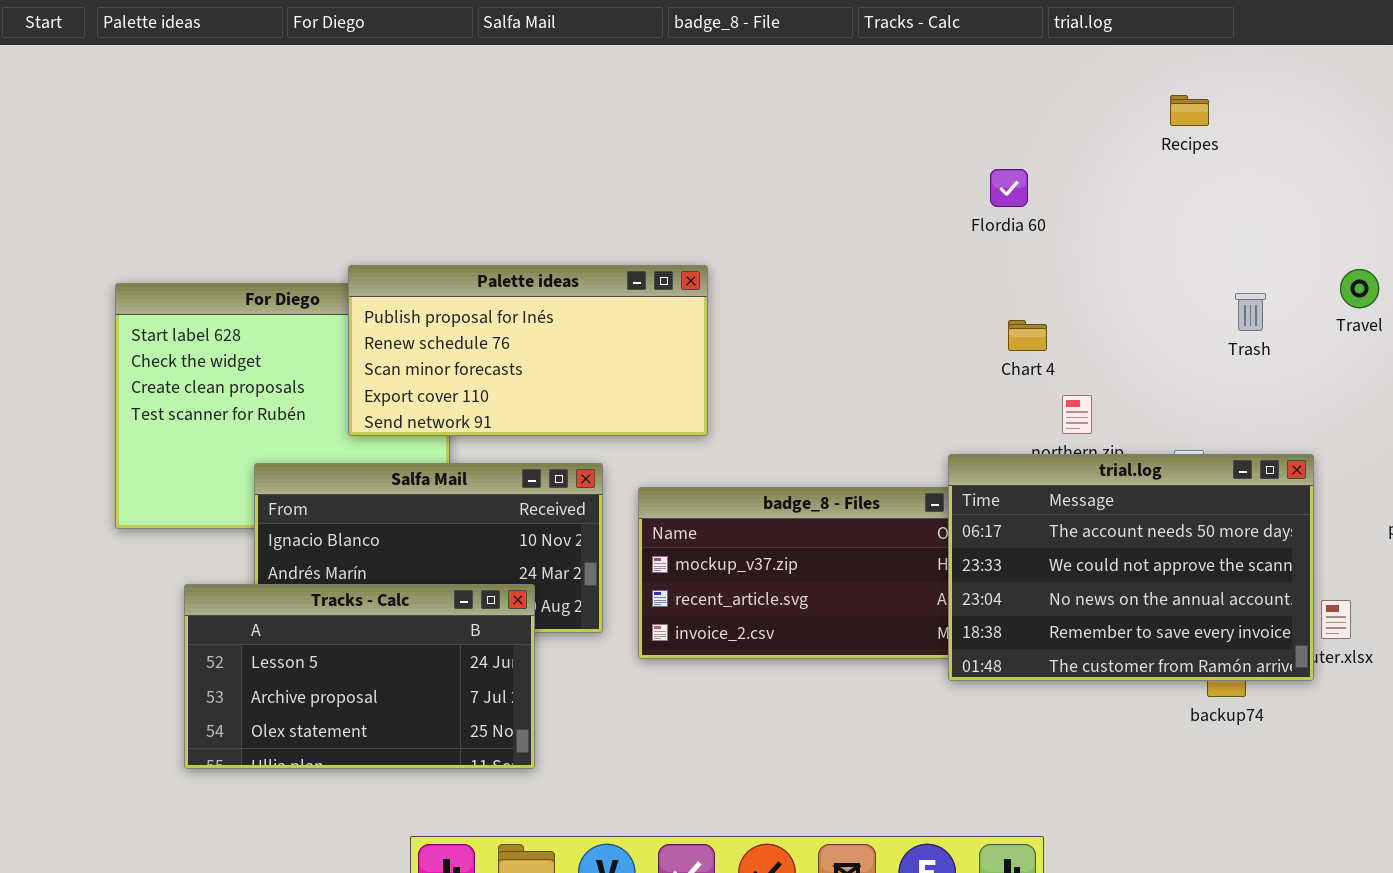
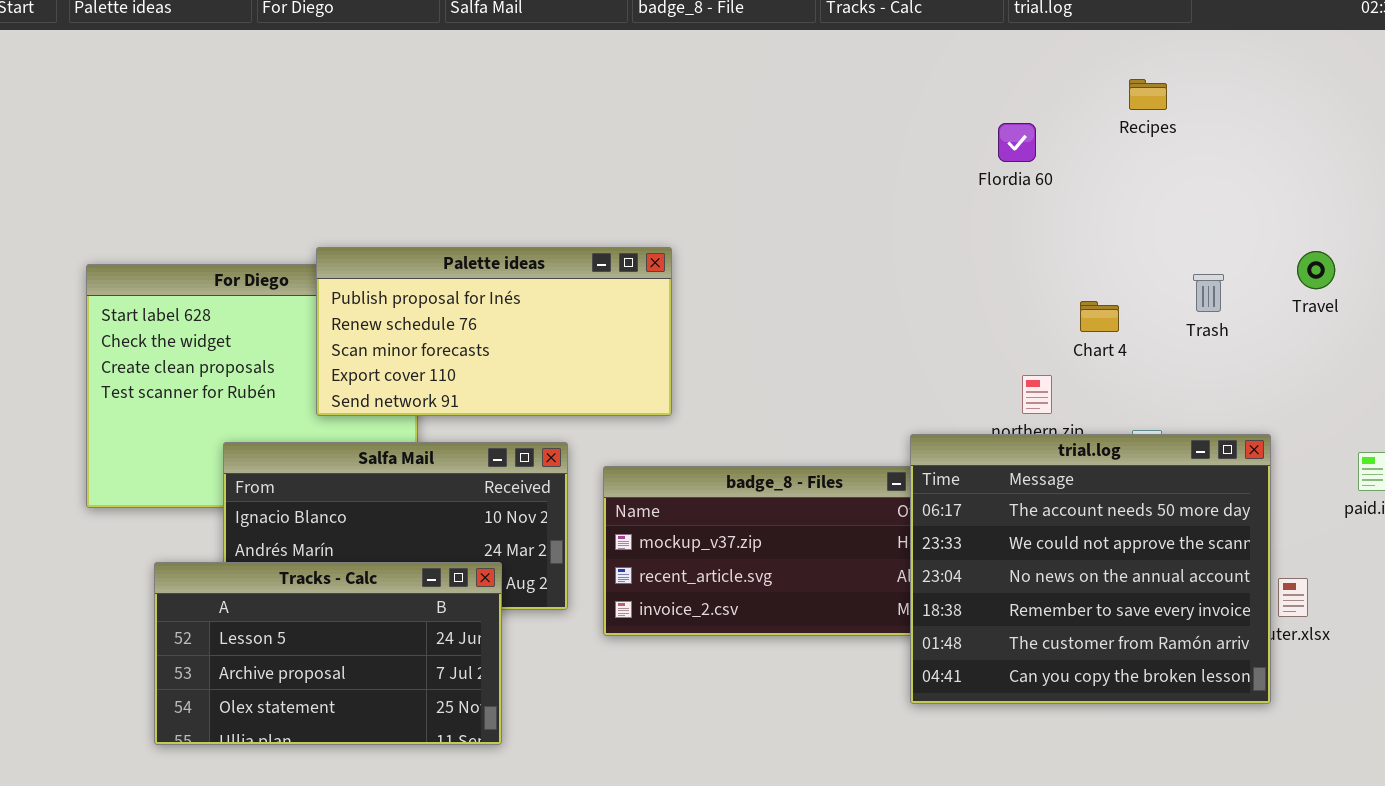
Flordia 60: [990,169,1028,207] -> [998,123,1036,162], moved
Chart 4: [1008,320,1047,351] -> [1080,301,1119,332], moved
trial.log: [948,454,1314,681] -> [910,434,1271,704], resized

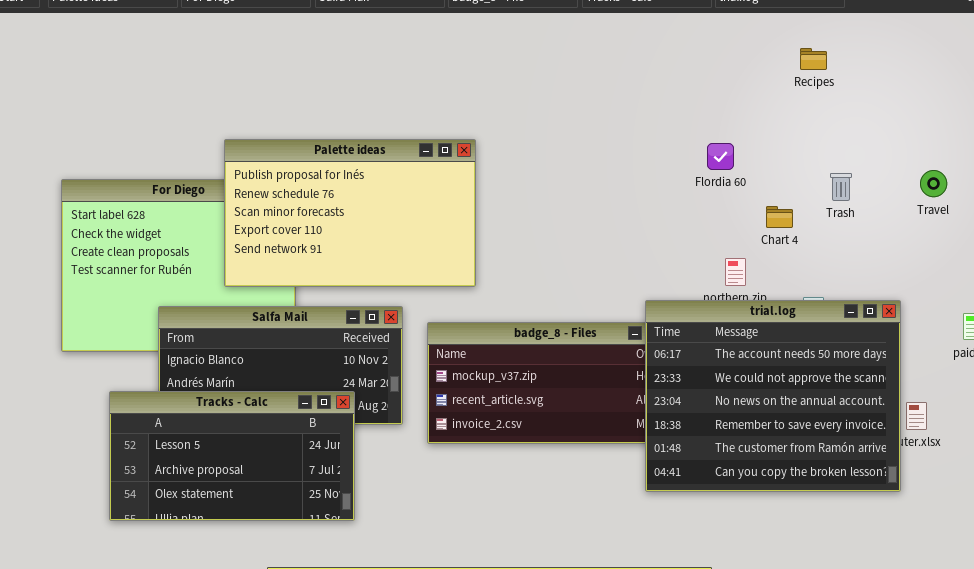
Flordia 60: [998,123,1036,162] -> [707,143,734,170], moved
Palette ideas: [316,247,672,416] -> [224,139,476,287], resized
Trash: [1193,274,1224,312] -> [830,173,852,201], moved

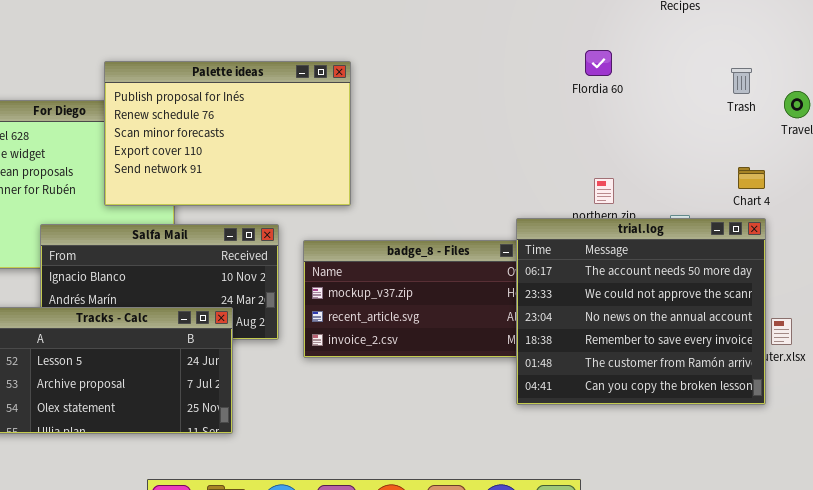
Flordia 60: [707,143,734,170] -> [585,50,612,76], moved
Trash: [830,173,852,201] -> [731,68,752,94], moved
Chart 4: [766,206,793,228] -> [738,167,765,189], moved

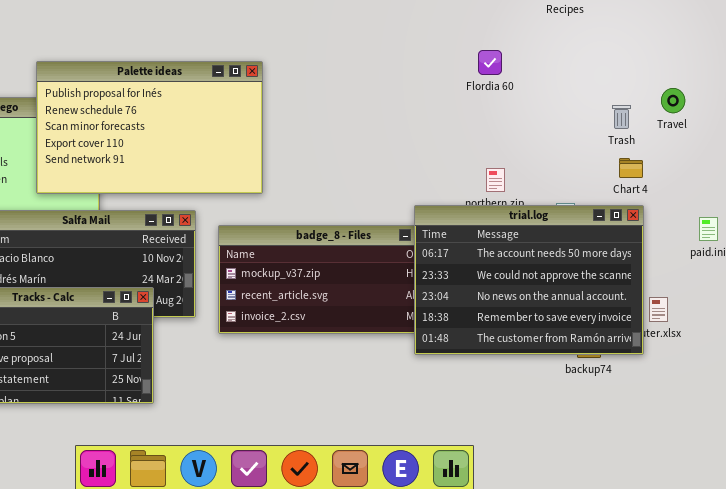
Trash: [731,68,752,94] -> [612,105,631,129], moved
trial.log: [516,218,766,405] -> [414,205,644,355], resized

